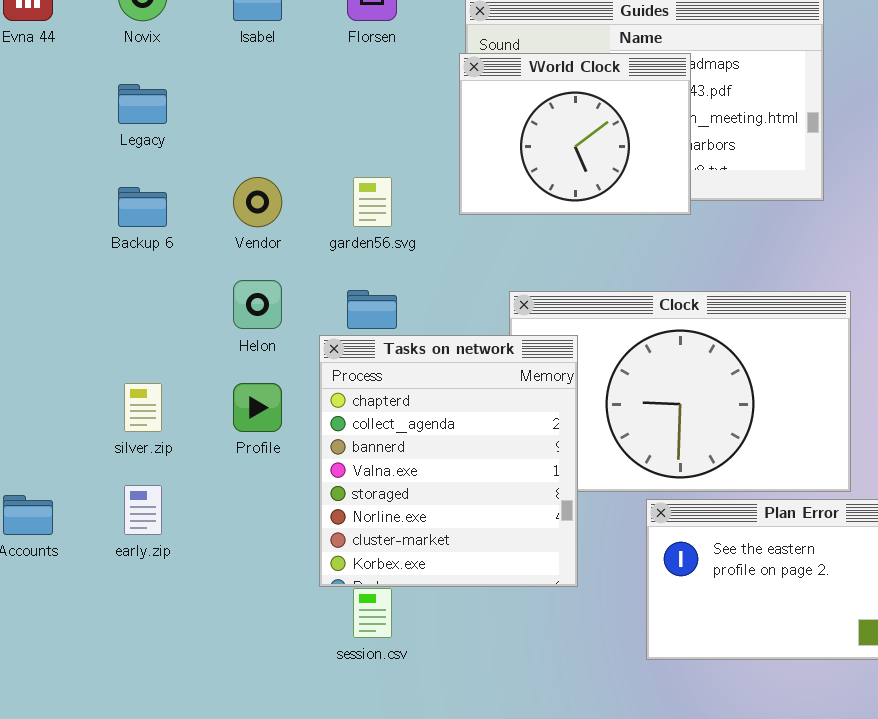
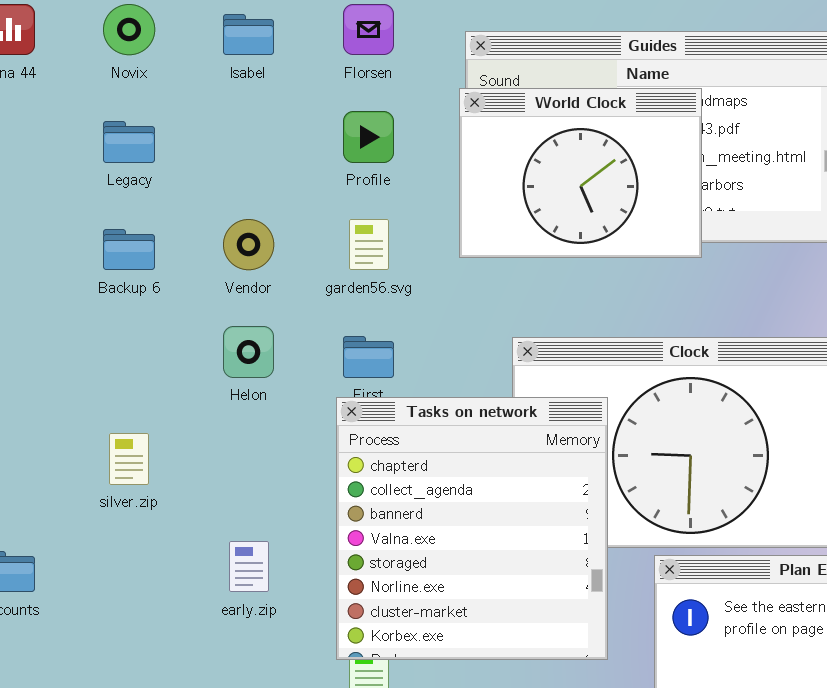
Tasks on network: [319,335,578,587] -> [336,397,608,660], moved
Profile: [233,383,282,432] -> [343,111,394,163], moved
early.zip: [124,485,162,535] -> [229,541,269,592], moved

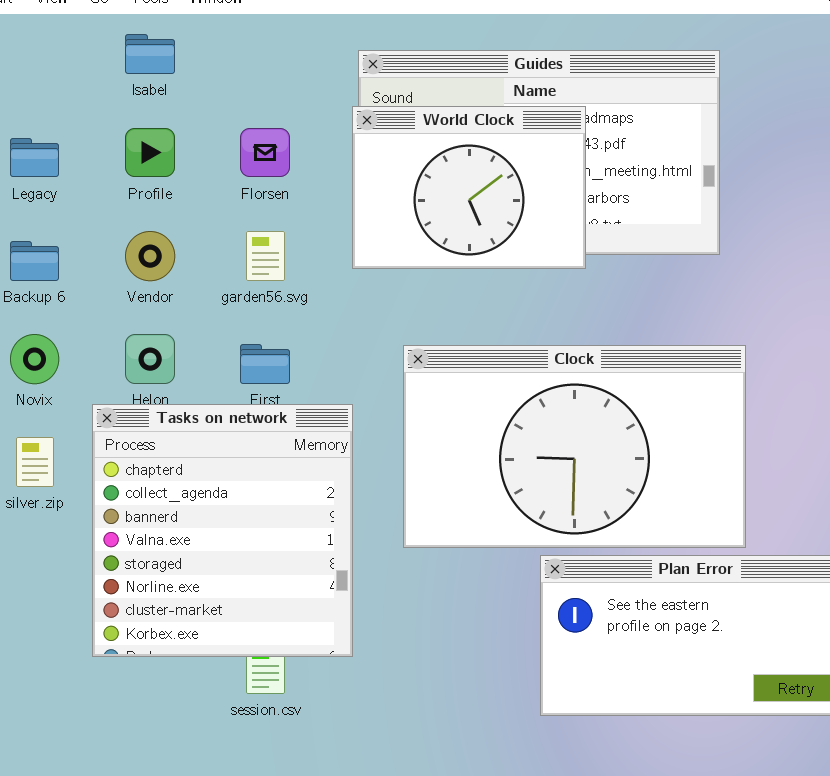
Novix: [103,4,155,55] -> [10,334,59,384], moved
Florsen: [343,4,394,55] -> [240,128,290,177], moved
Profile: [343,111,394,163] -> [125,128,175,177], moved
Tasks on network: [336,397,608,660] -> [92,404,353,657], moved

